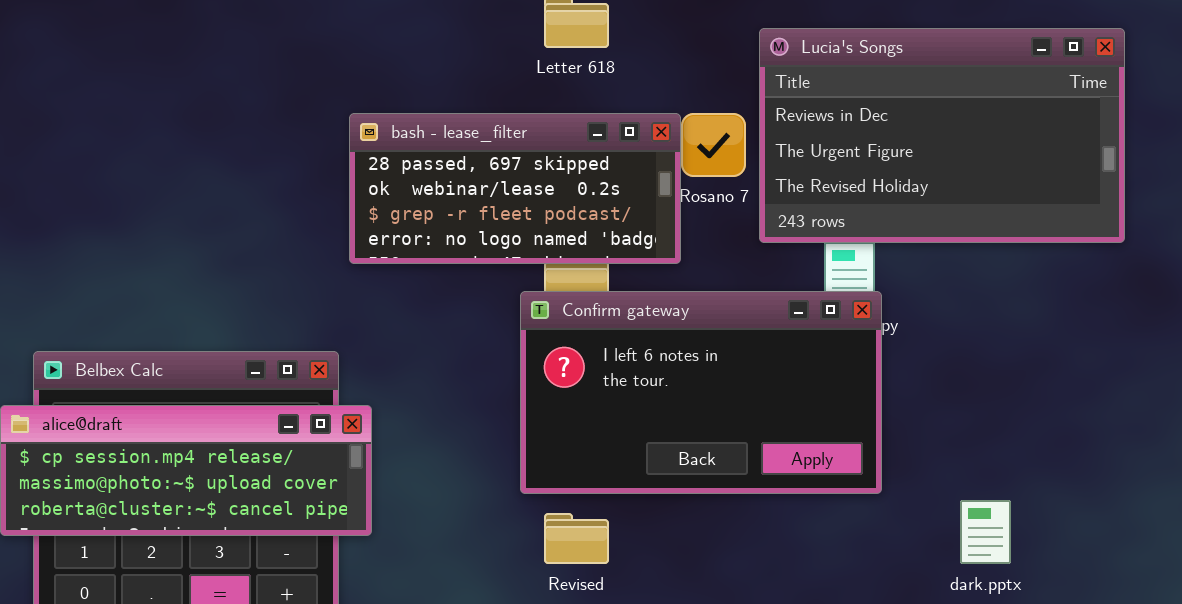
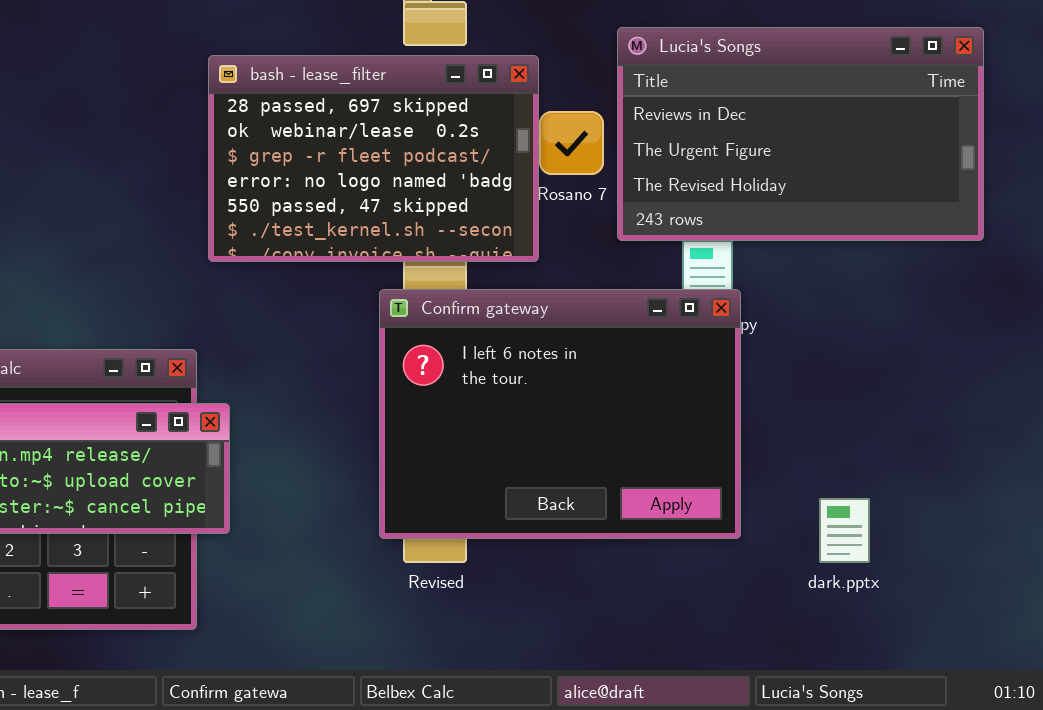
bash - lease_filter: [349,113,681,264] -> [208,55,539,262], resized
Confirm gateway: [520,291,882,494] -> [379,289,741,539], resized

